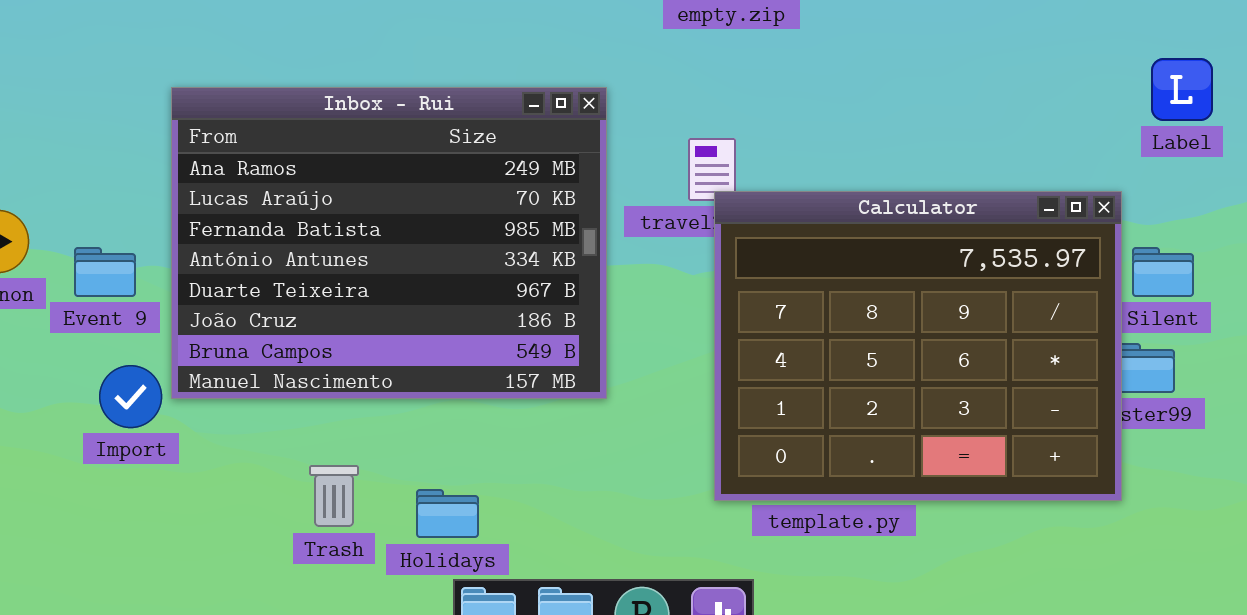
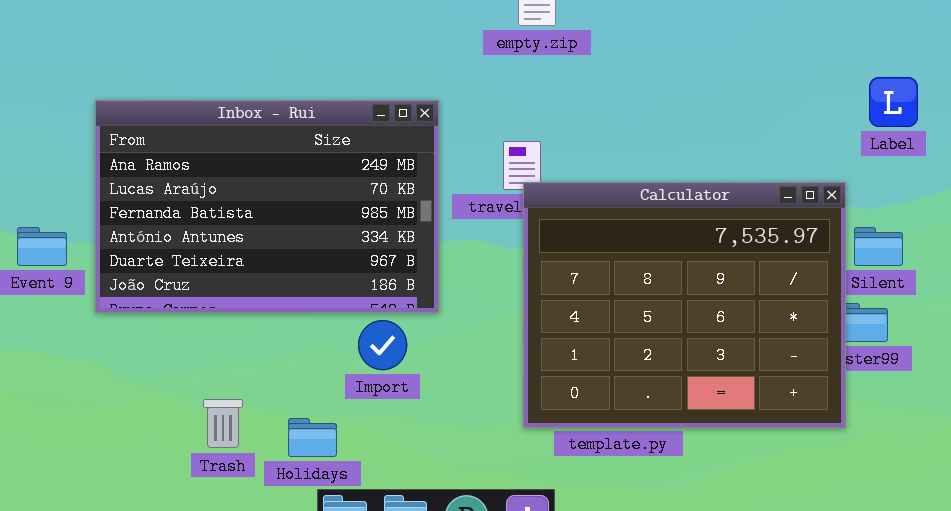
Inbox - Rui: [171,87,607,399] -> [95,100,439,313], resized
Import: [99,365,162,428] -> [358,320,407,370], moved

